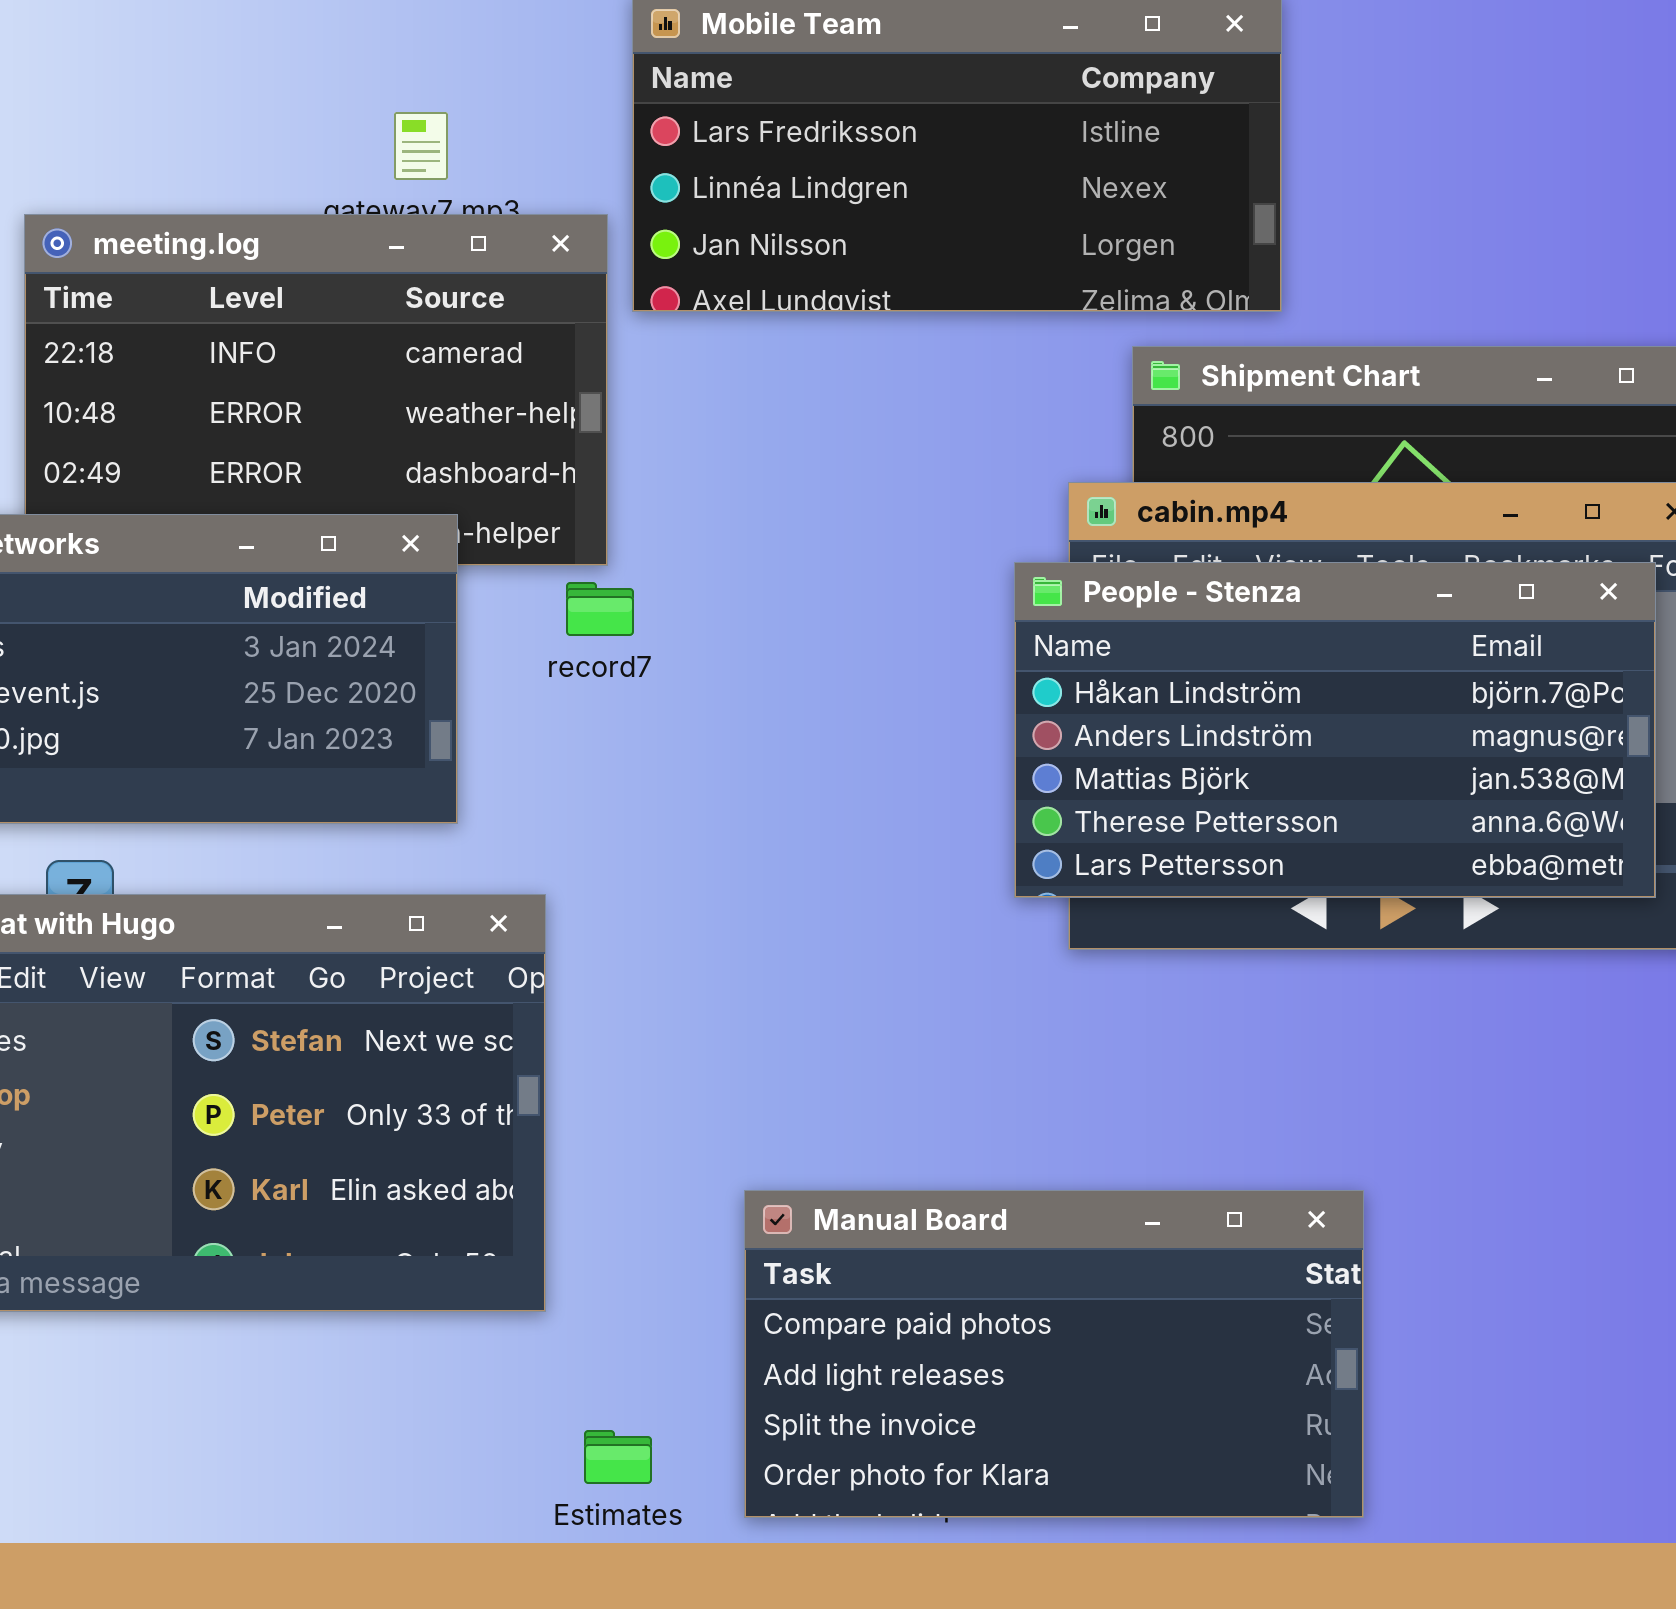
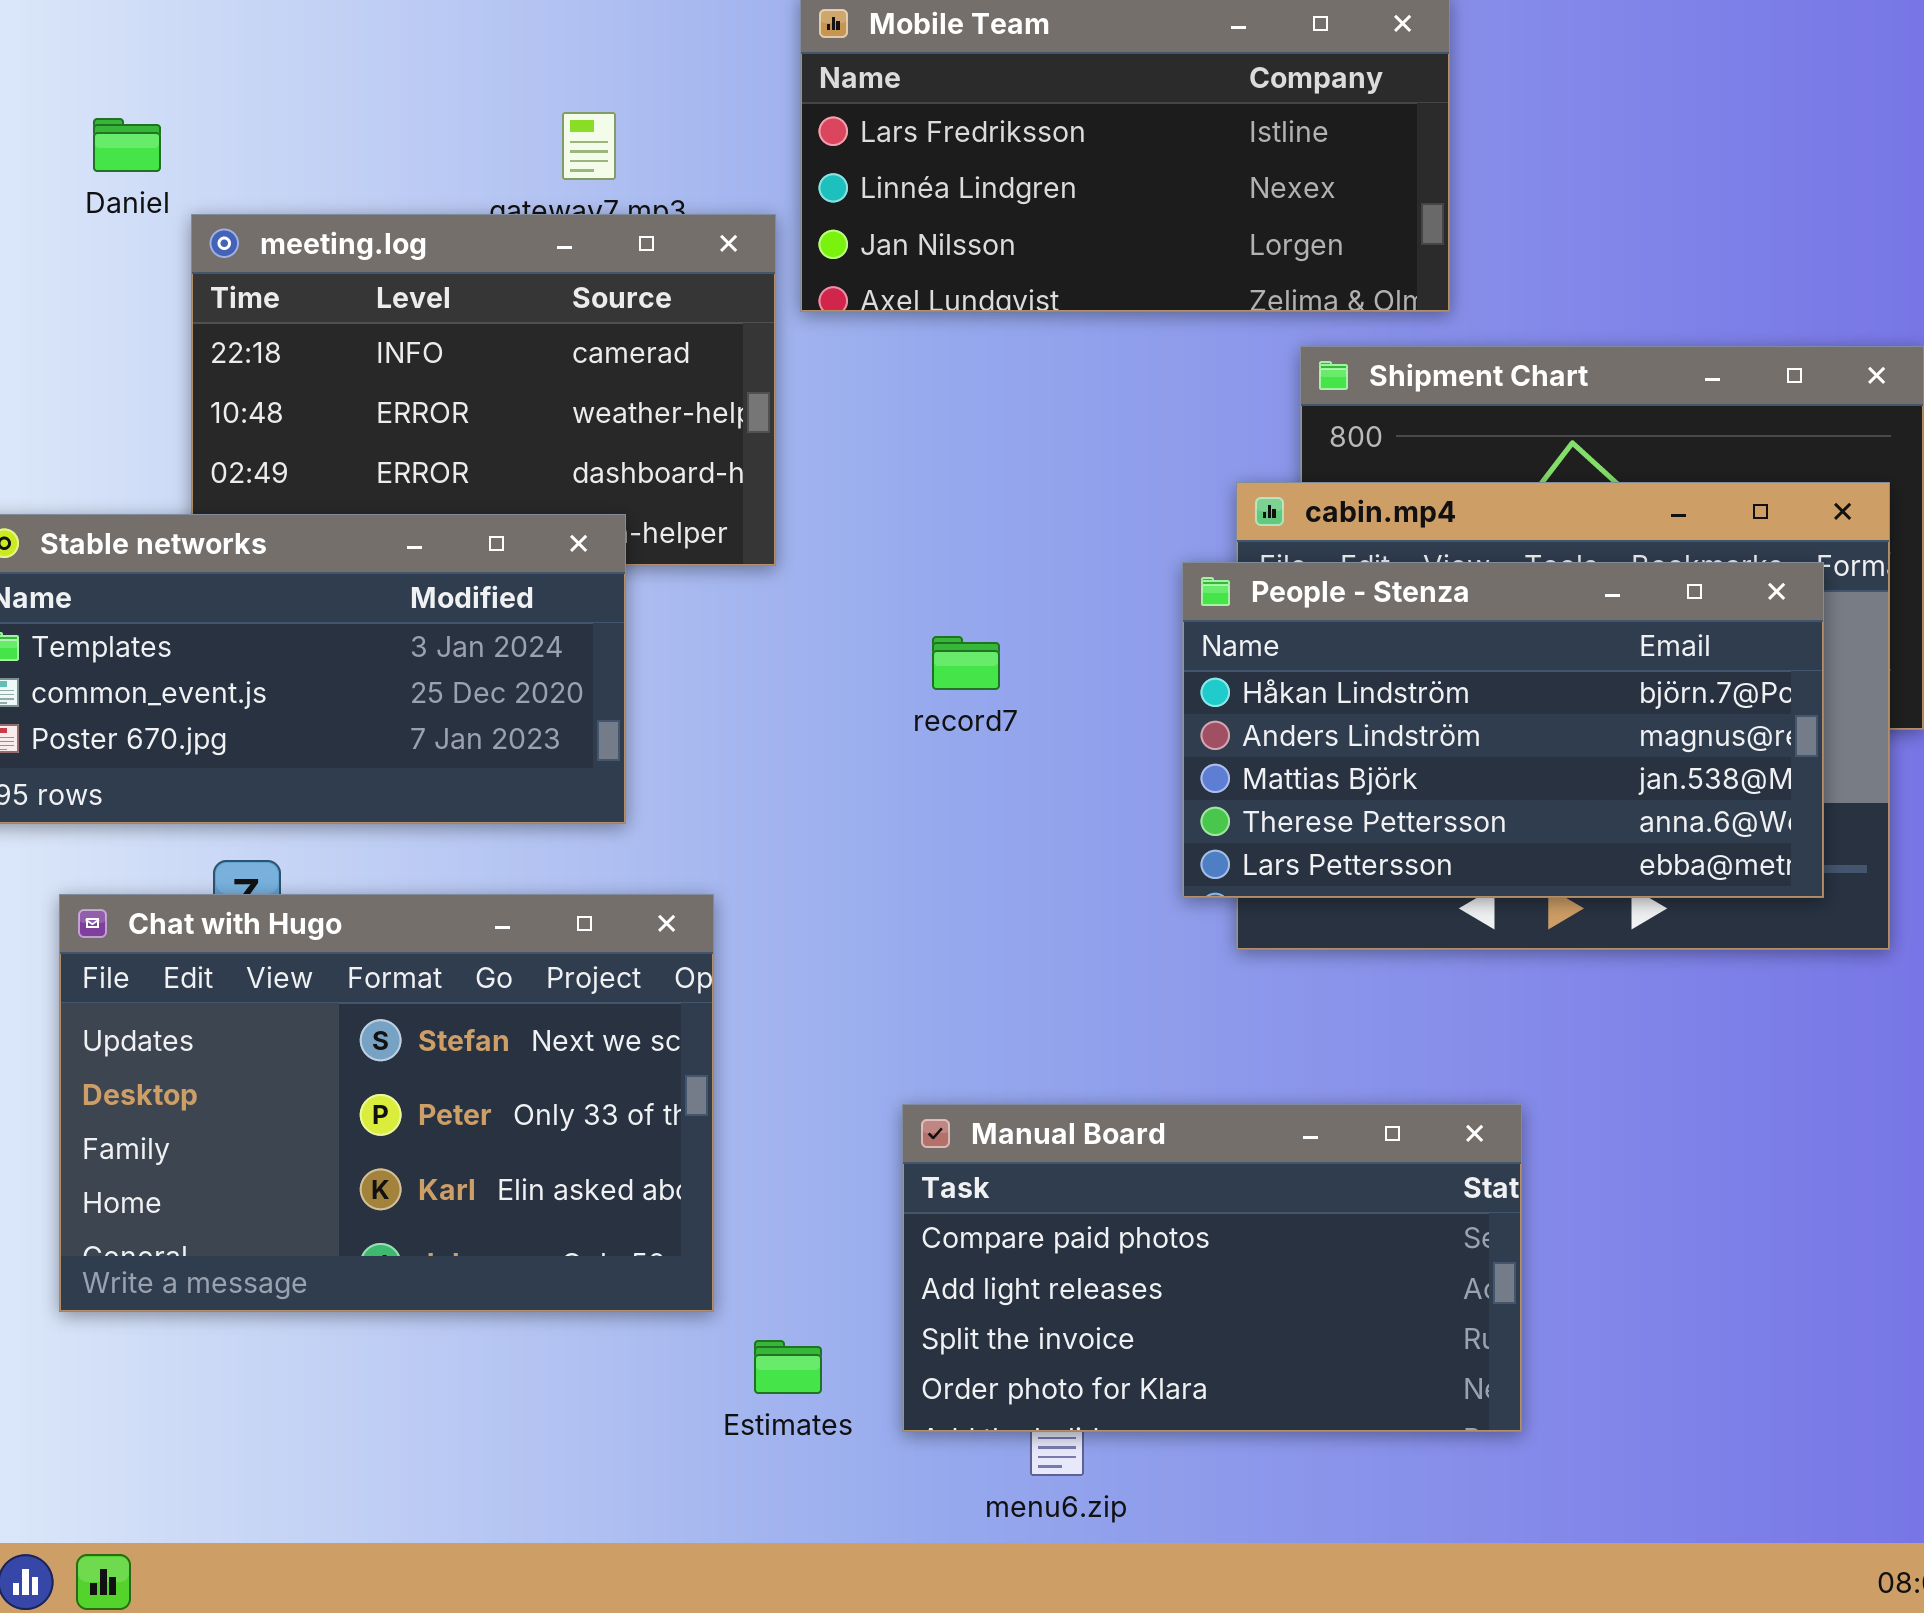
record7: [566,582,634,636] -> [932,636,1000,690], moved
Manual Board: [744,1190,1364,1518] -> [902,1104,1522,1432], moved
Estimates: [584,1430,652,1484] -> [754,1340,822,1394], moved

